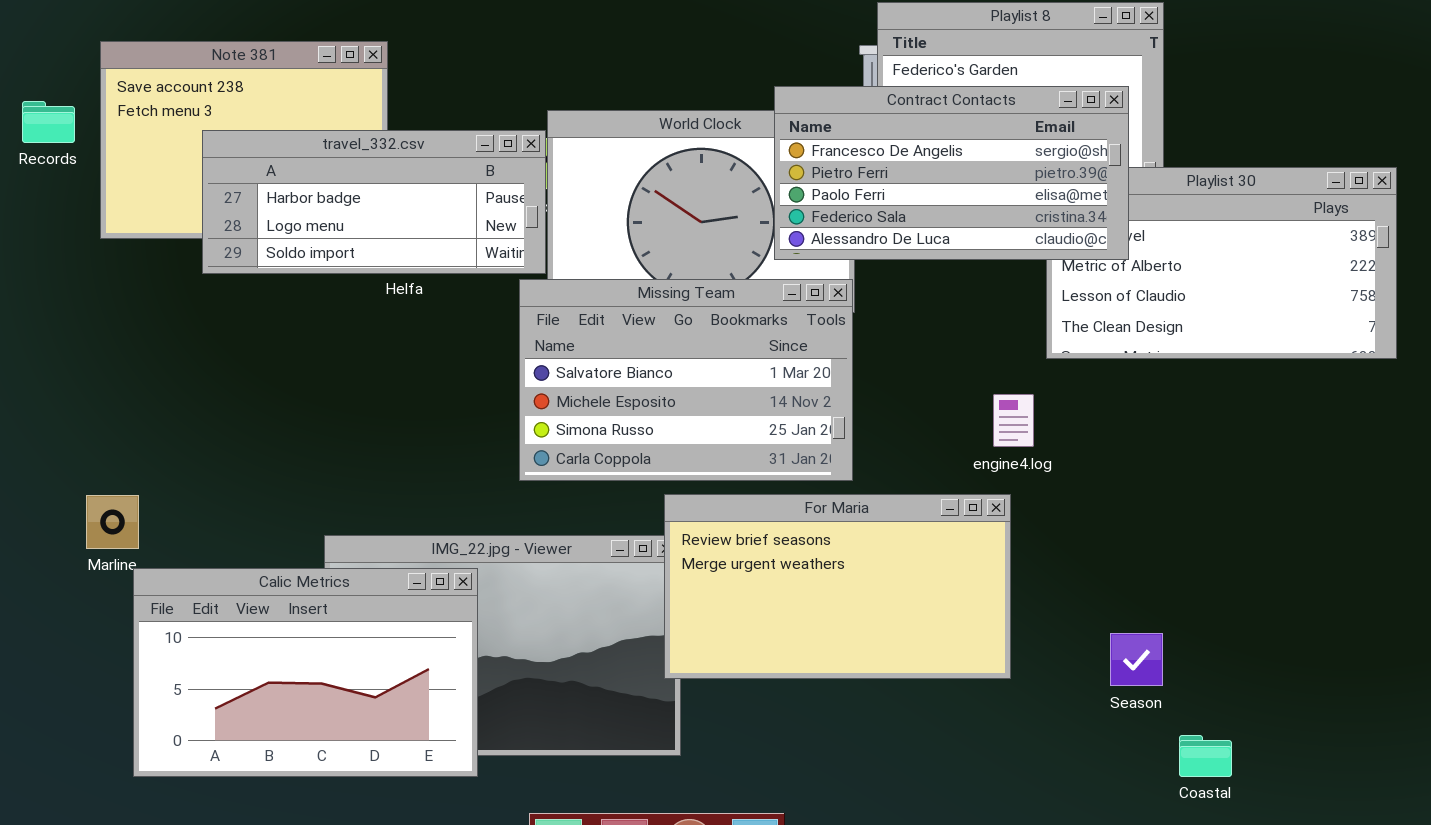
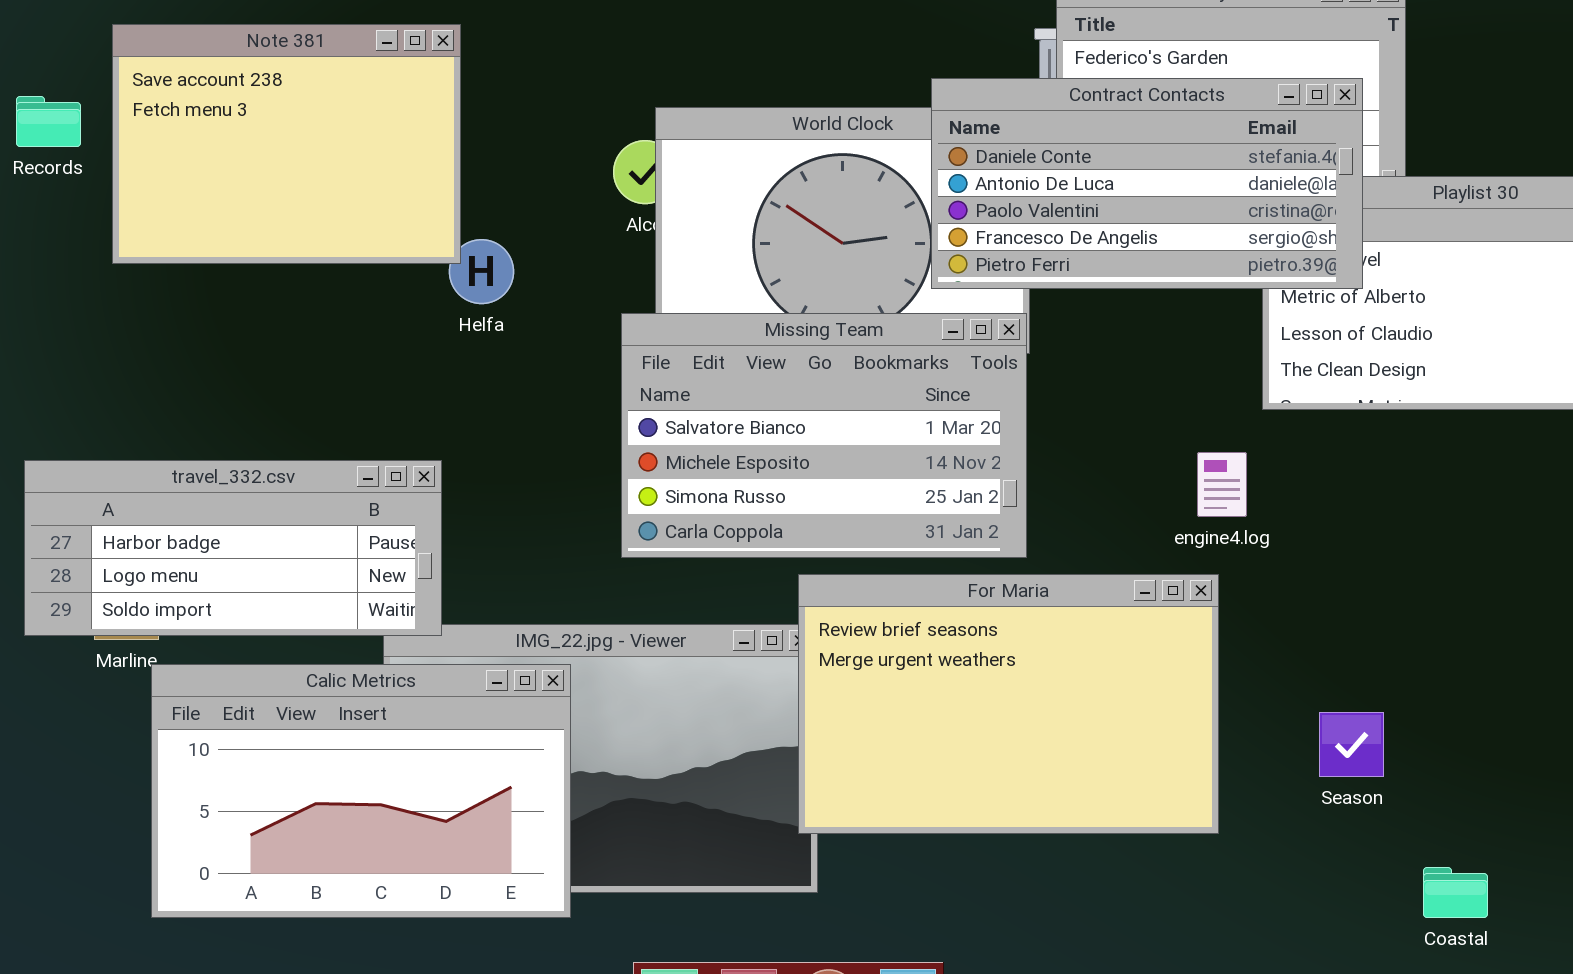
Contract Contacts: [774,86,1129,260] -> [931,78,1363,289], scrolled up 3 rows
travel_332.csv: [202,130,546,274] -> [24,460,442,636], moved
For Maria: [664,494,1011,679] -> [798,574,1219,834], resized
Season: [1110,633,1163,686] -> [1319,712,1384,777], moved

